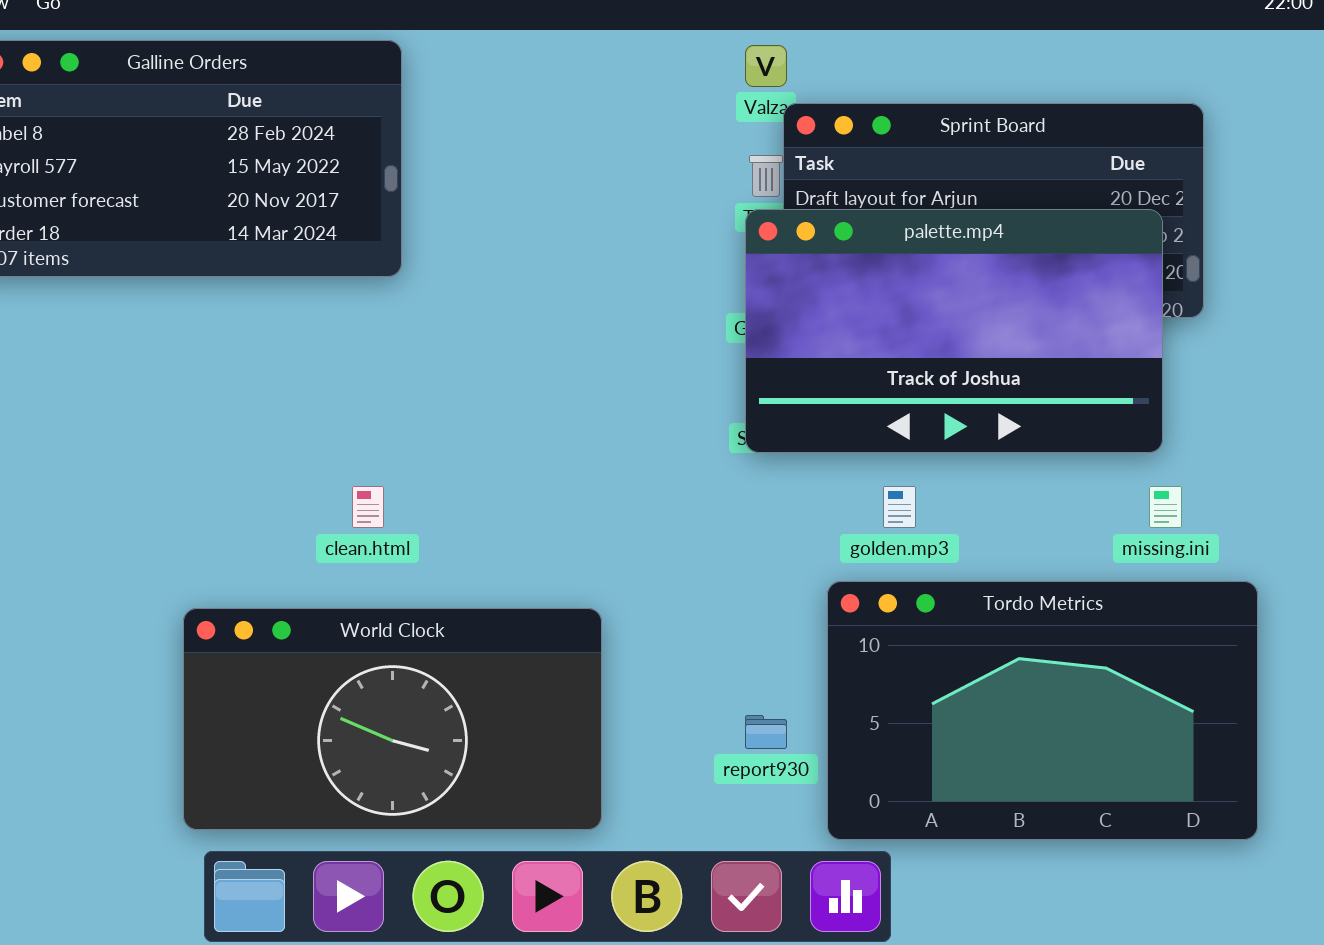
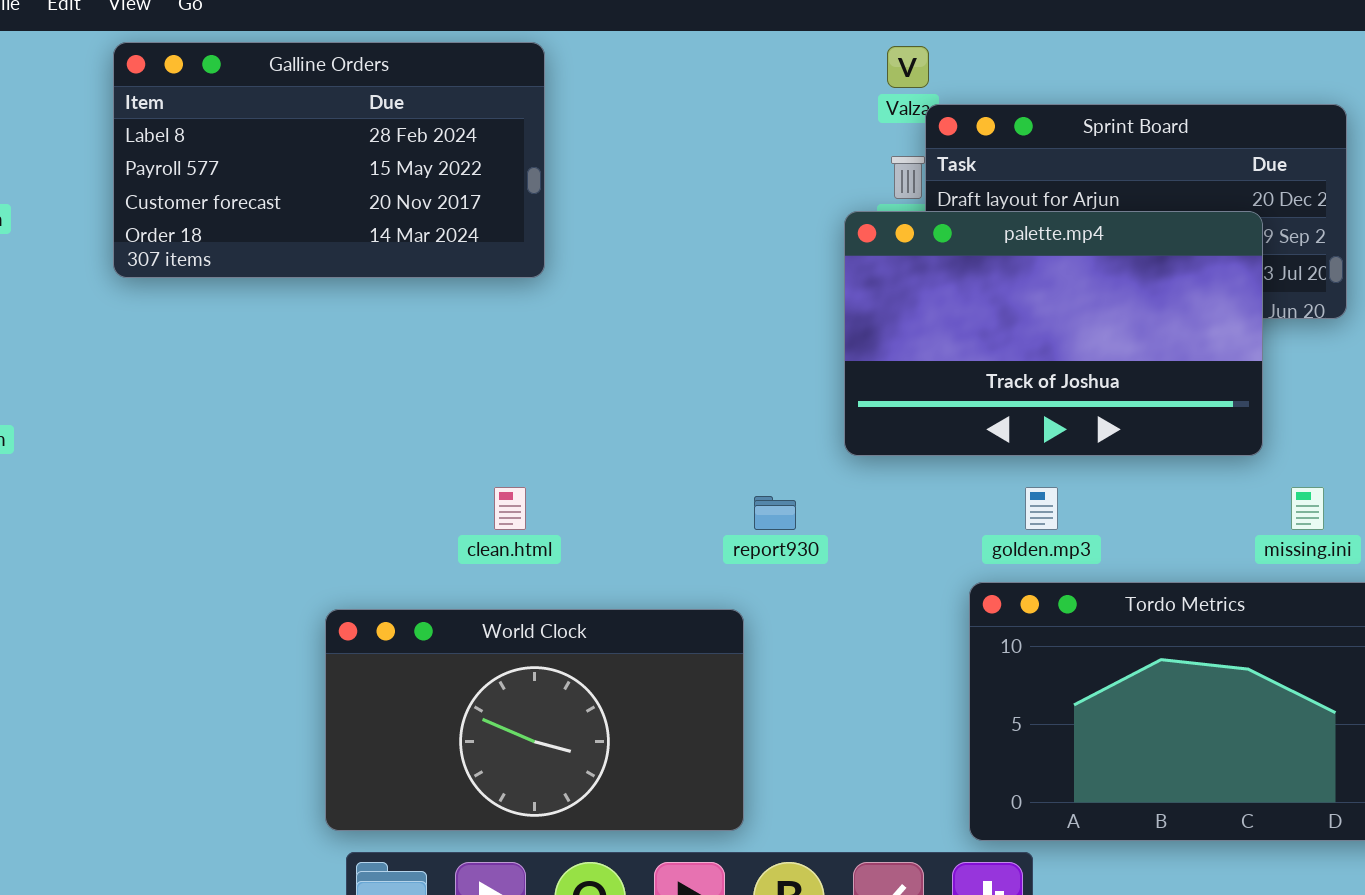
palette.mp4: [745,209,1163,453] -> [844,211,1263,456], moved
report930: [745,715,787,749] -> [754,496,796,530], moved

